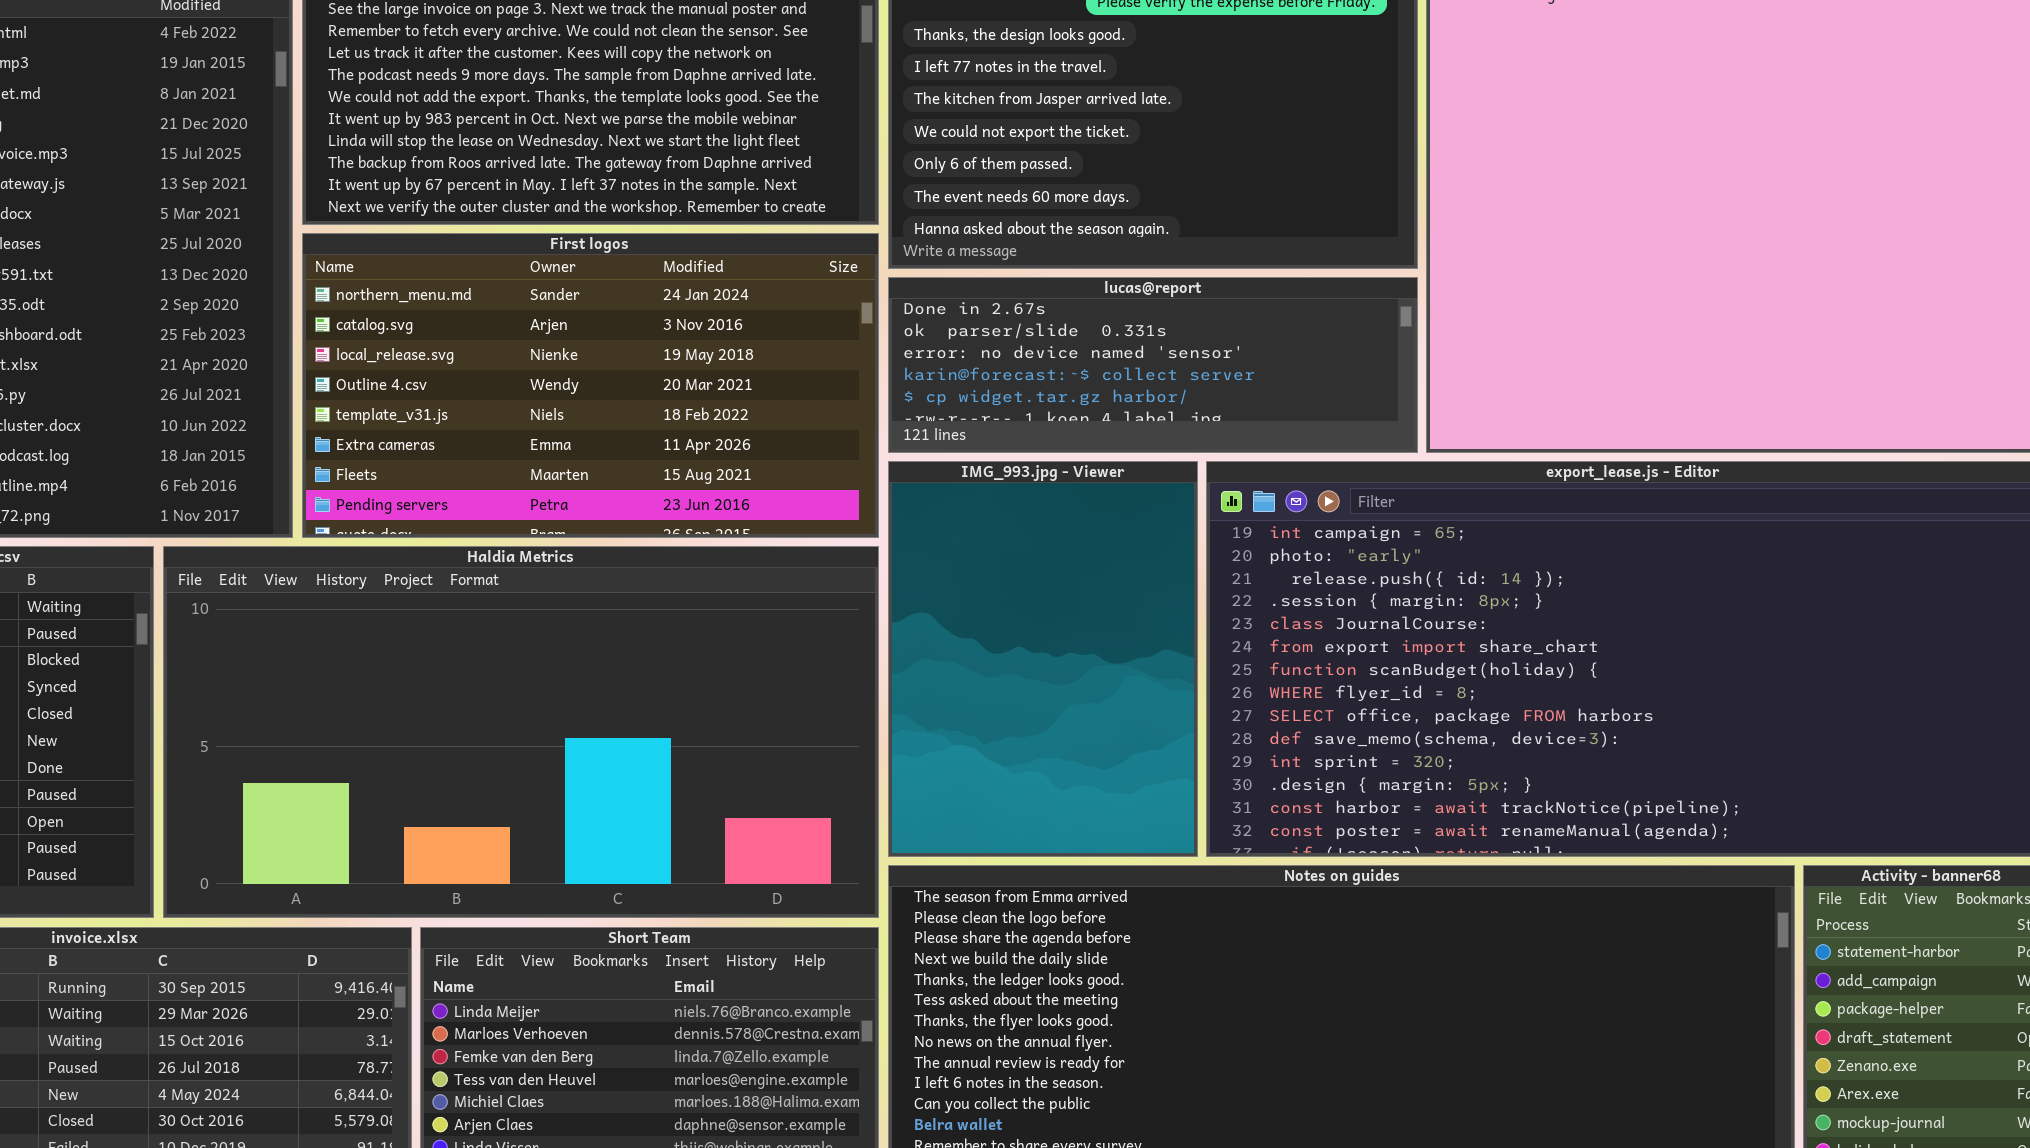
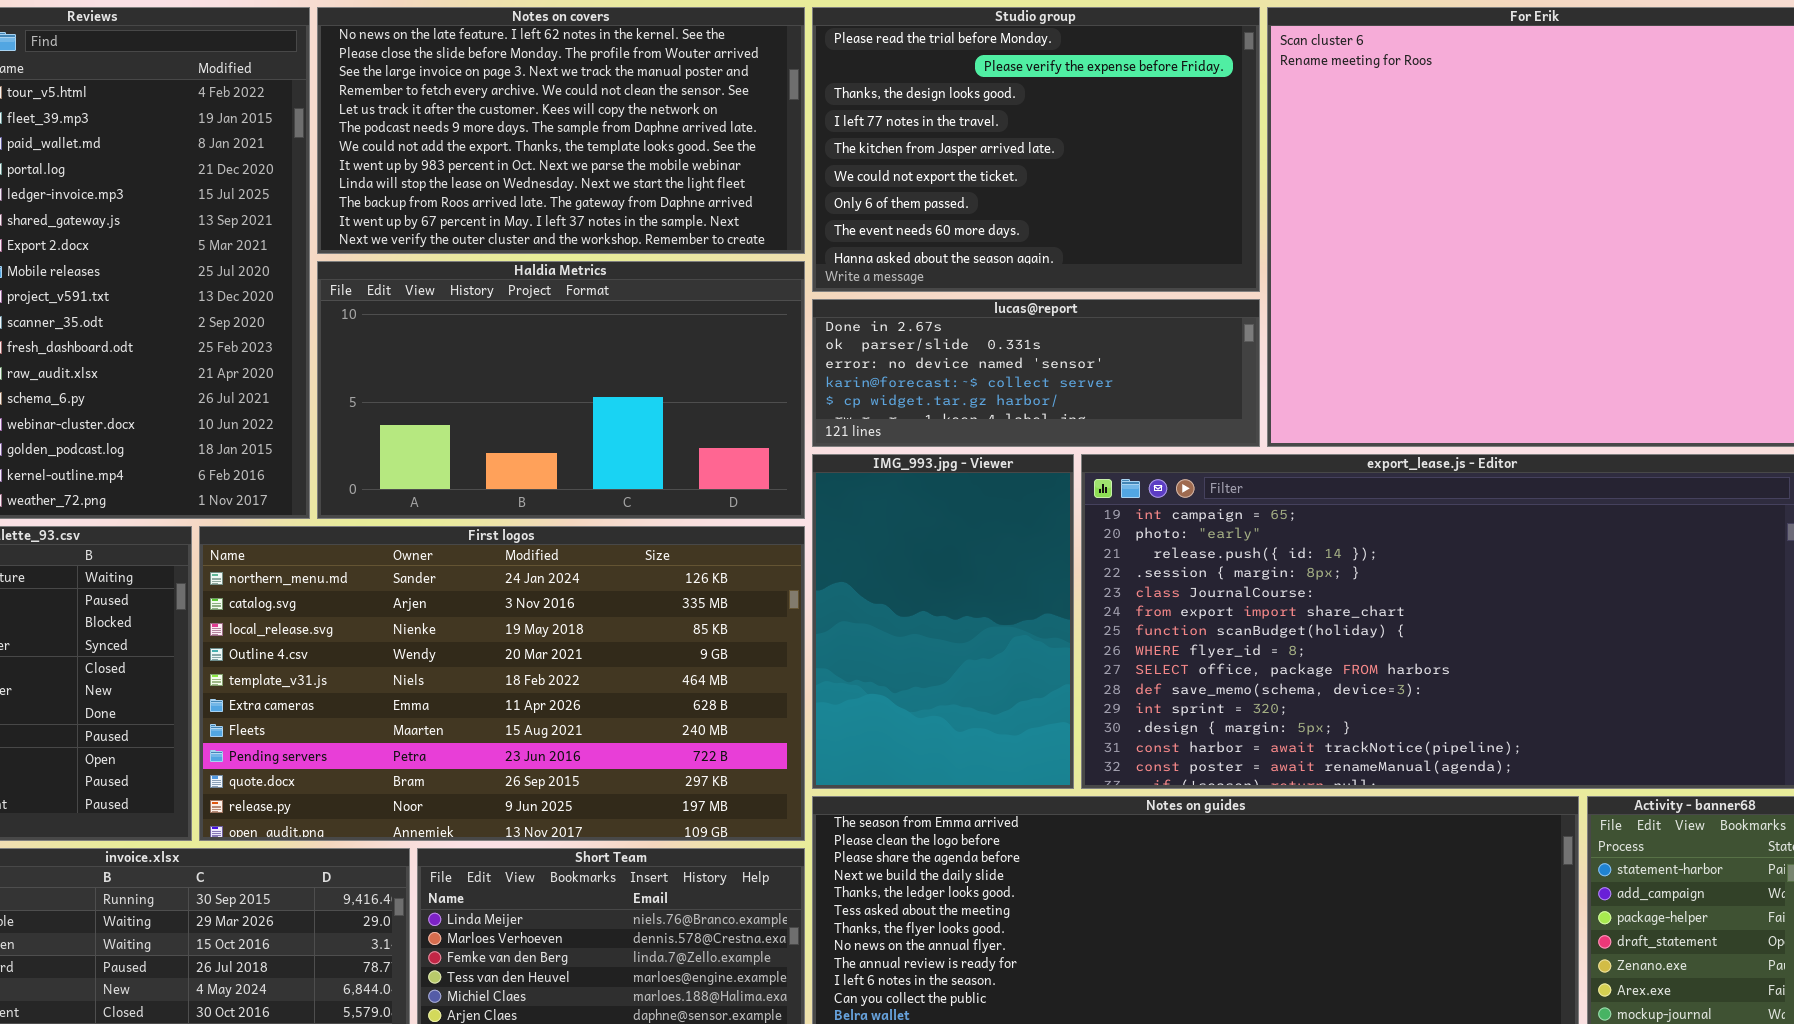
First logos: [302,233,879,538] -> [199,526,805,841], moved, resized
Haldia Metrics: [163,546,879,918] -> [317,261,805,519], moved, resized

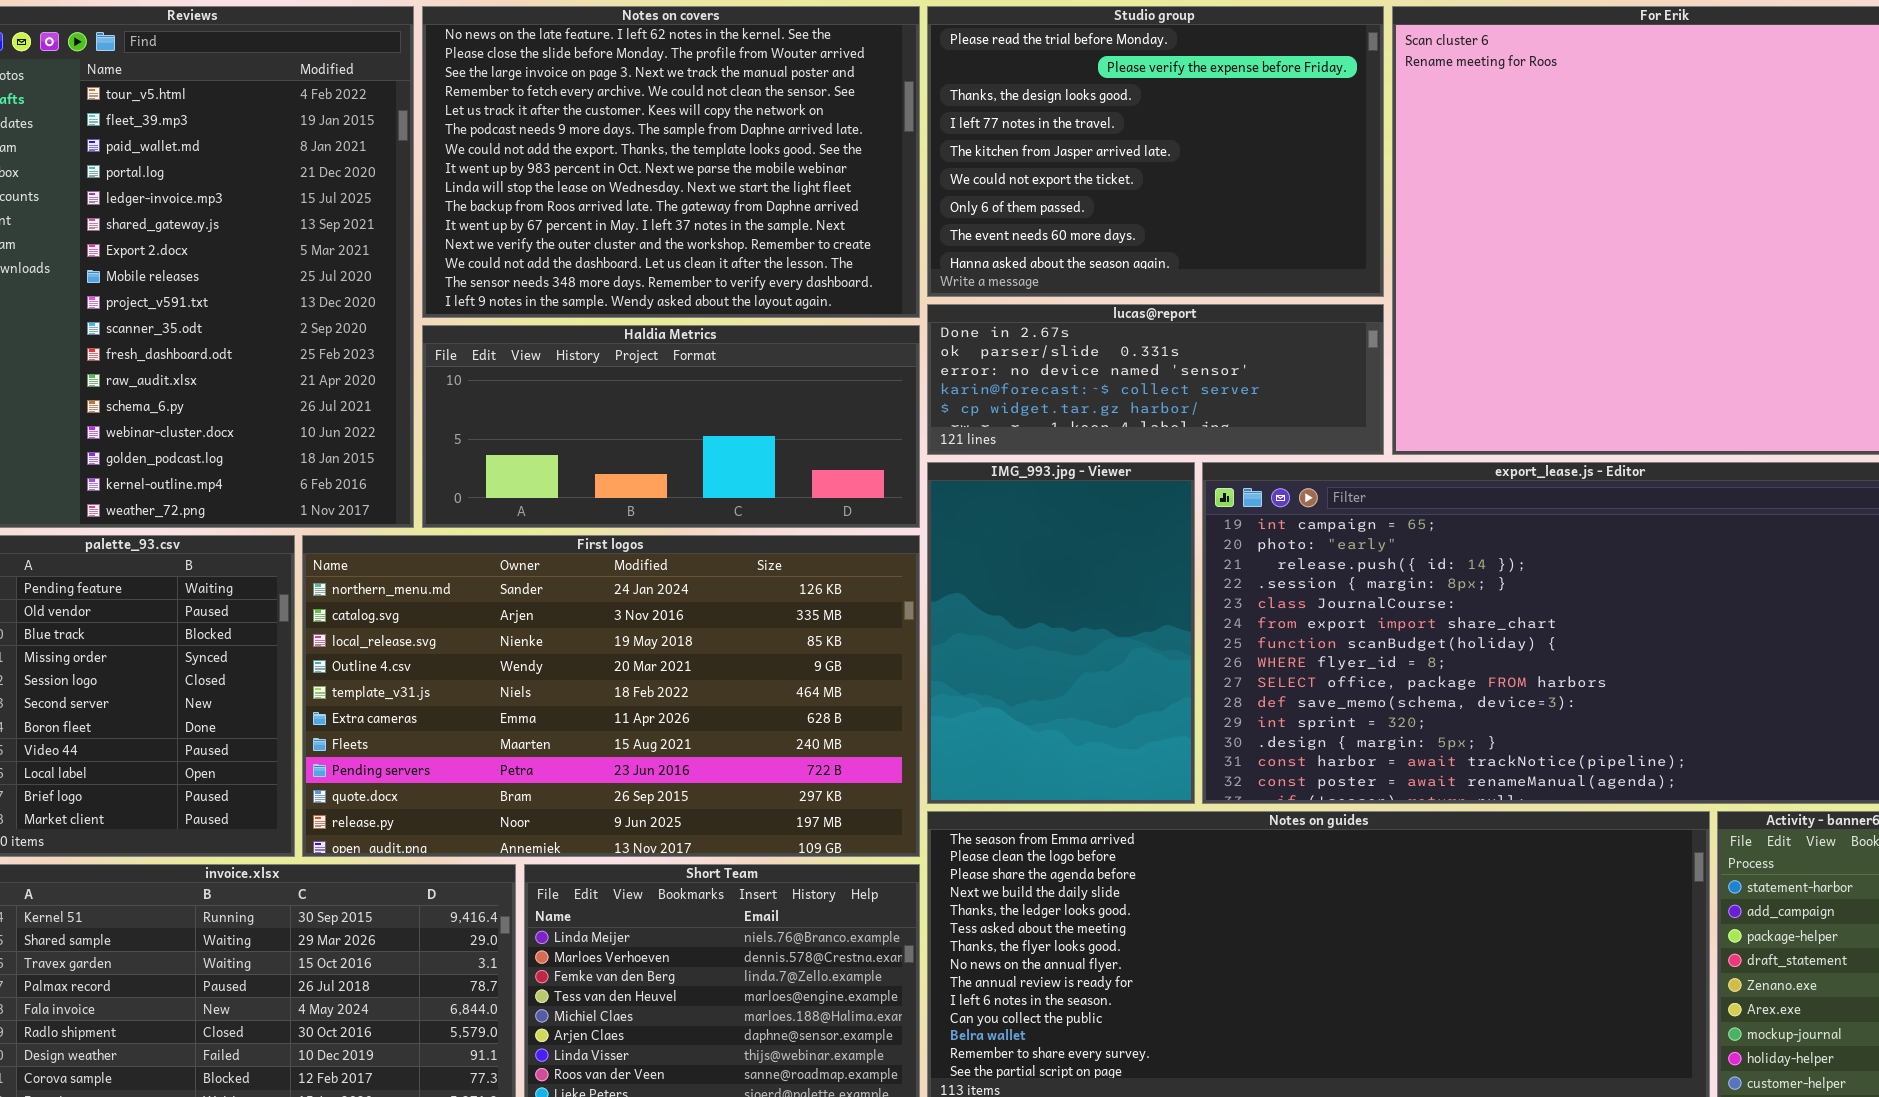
Notes on covers: [317,7,805,254] -> [422,6,920,318], resized
Haldia Metrics: [317,261,805,519] -> [422,325,920,528], resized

